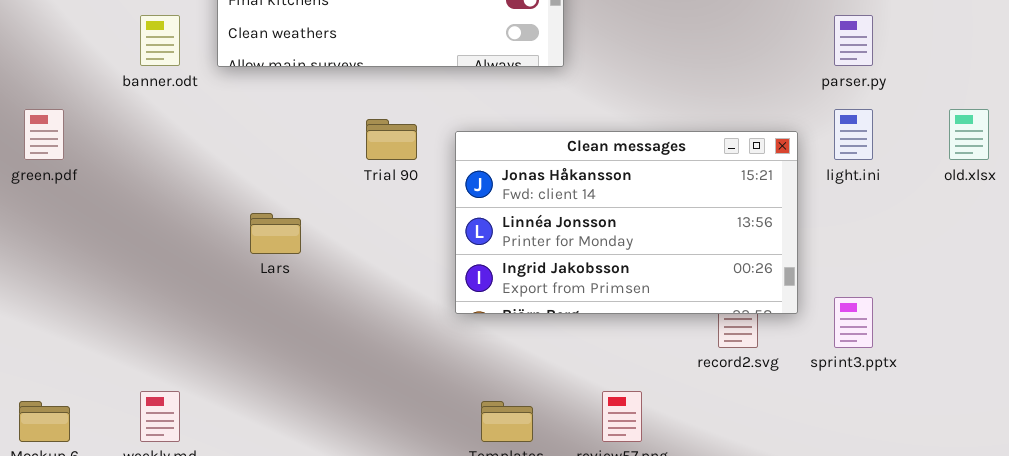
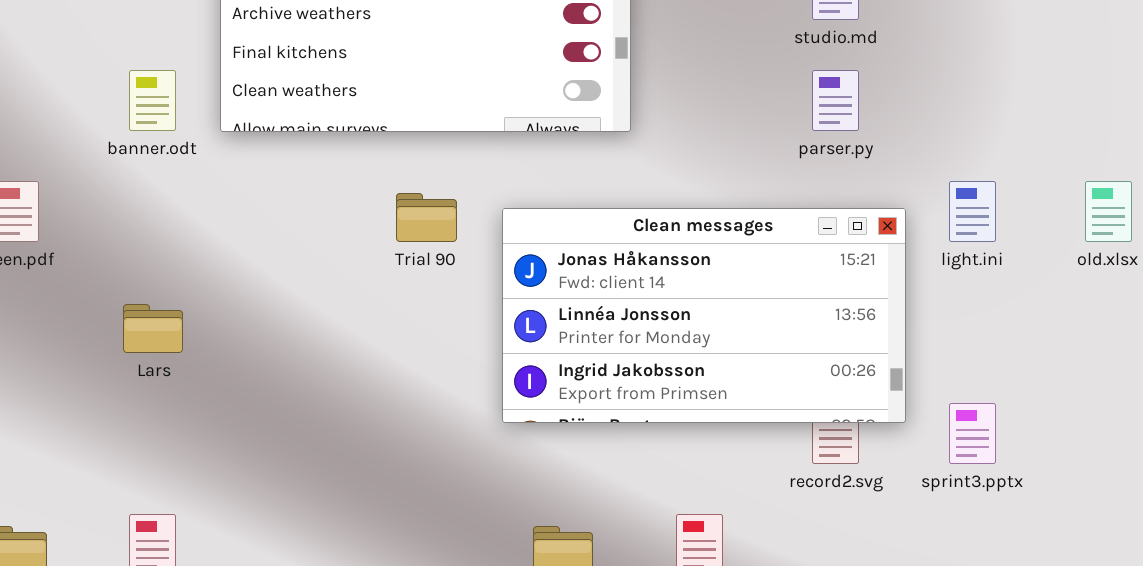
parser.py: [834,15,873,66] -> [812,70,859,131], moved
Lars: [250,213,301,254] -> [123,304,183,353], moved

